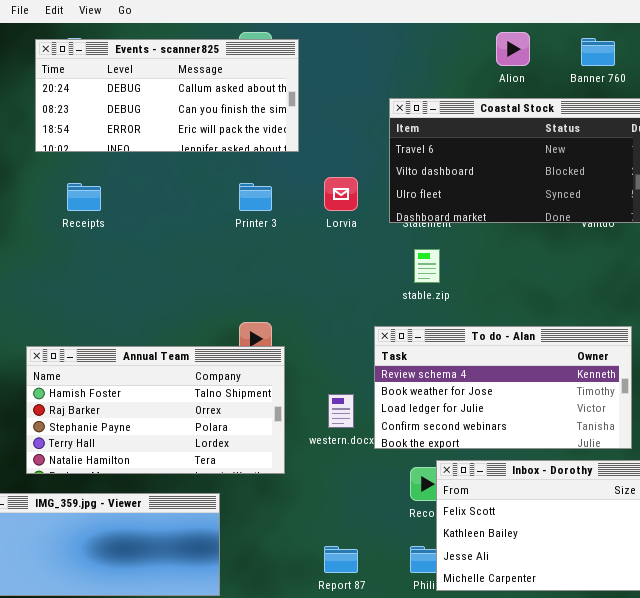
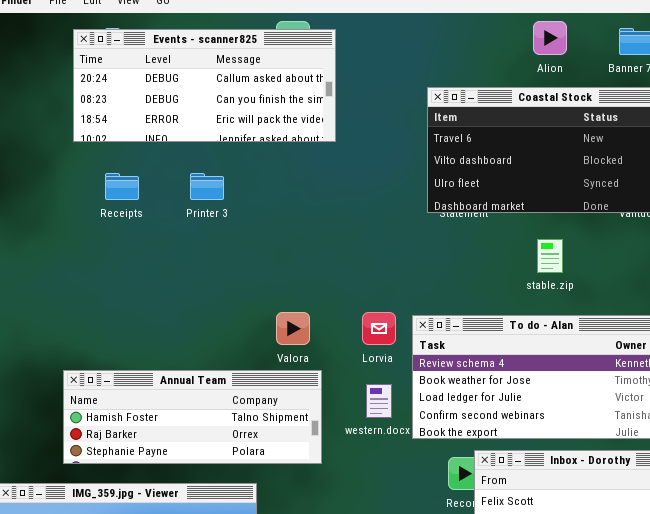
Lorvia: [324,177,358,211] -> [362,312,396,345], moved
Printer 3: [239,183,272,211] -> [190,173,224,200], moved
stable.zip: [414,249,440,283] -> [537,239,563,273], moved
Annual Team: [26,346,285,474] -> [63,370,322,464], resized

